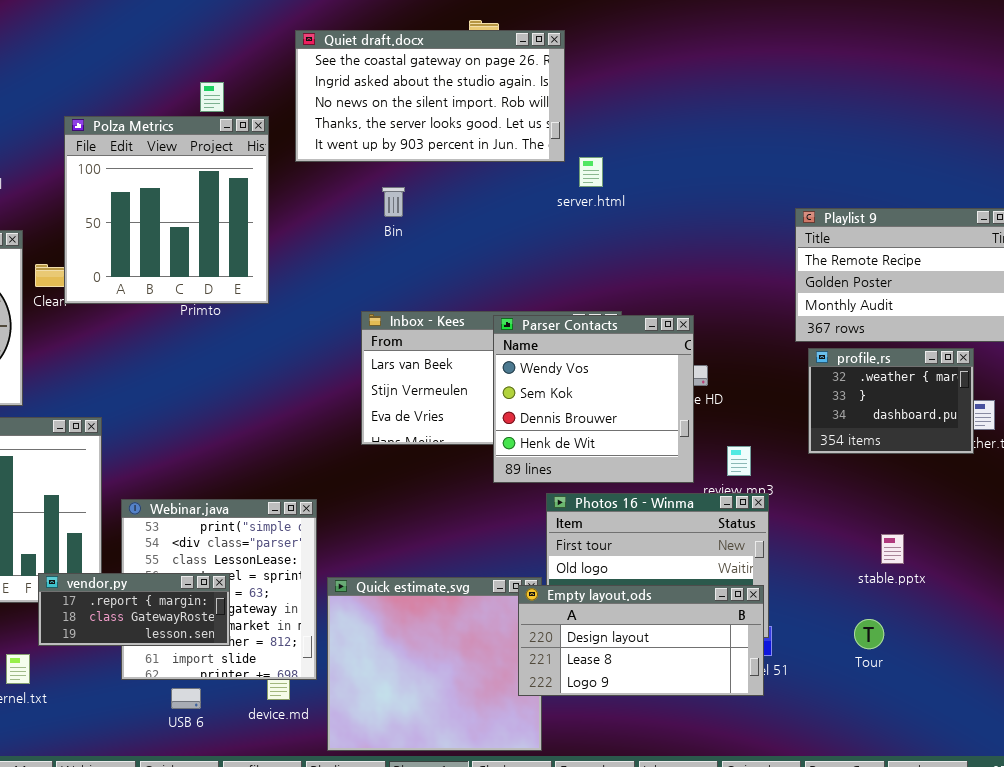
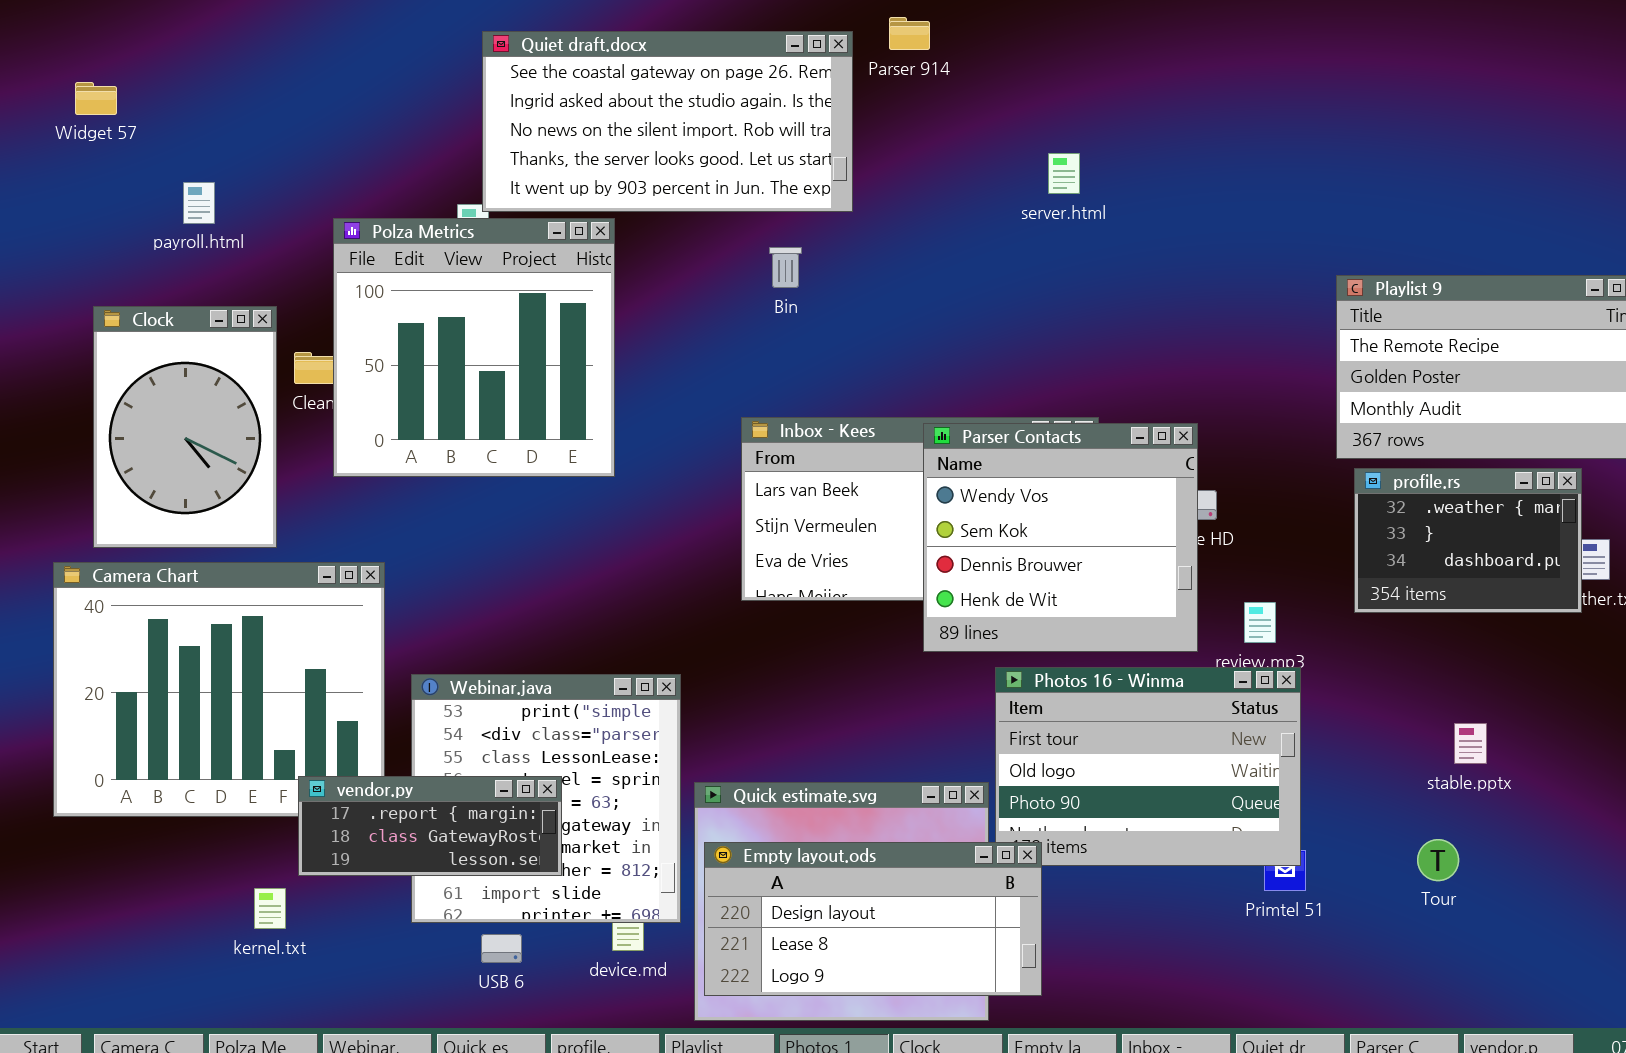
Quiet draft.docx: [295,30,565,162] -> [482,31,853,212], moved
Polza Metrics: [64,116,269,304] -> [333,218,615,477], moved
server.html: [579,157,603,187] -> [1048,153,1080,194], moved
Empty layout.ods: [518,585,764,696] -> [704,842,1042,996], moved

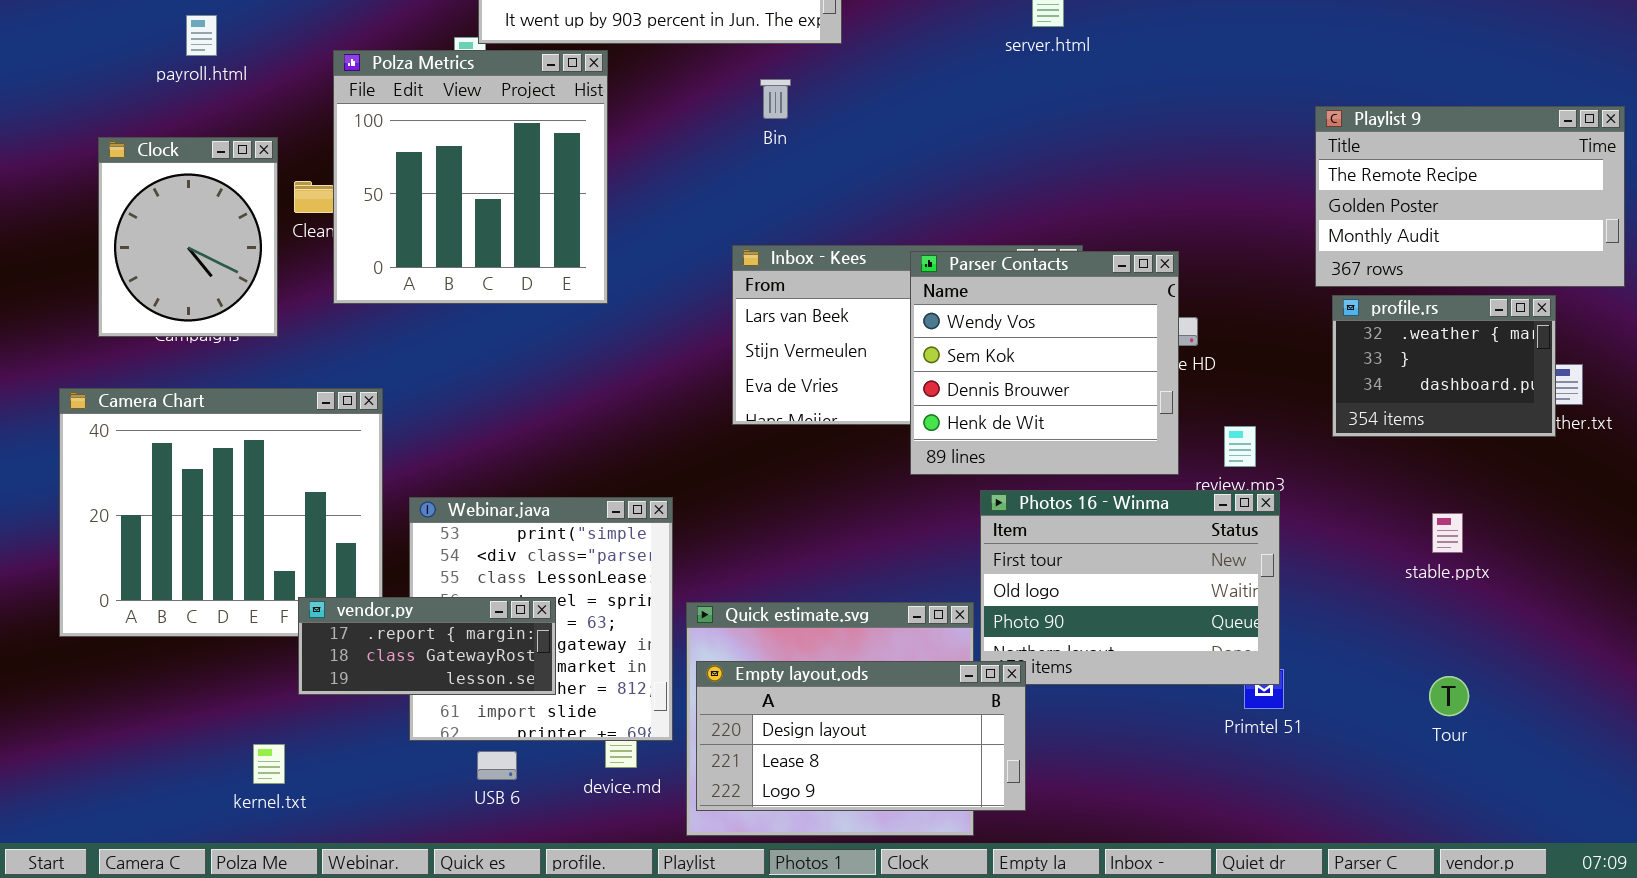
Clock: [93,306,277,548] -> [98,137,278,337], resized
stable.pptx: [1454,723,1487,764] -> [1432,513,1463,553], moved
Tour: [1417,839,1459,881] -> [1429,676,1469,716], moved
kernel.txt: [254,888,286,929] -> [253,744,285,784], moved

